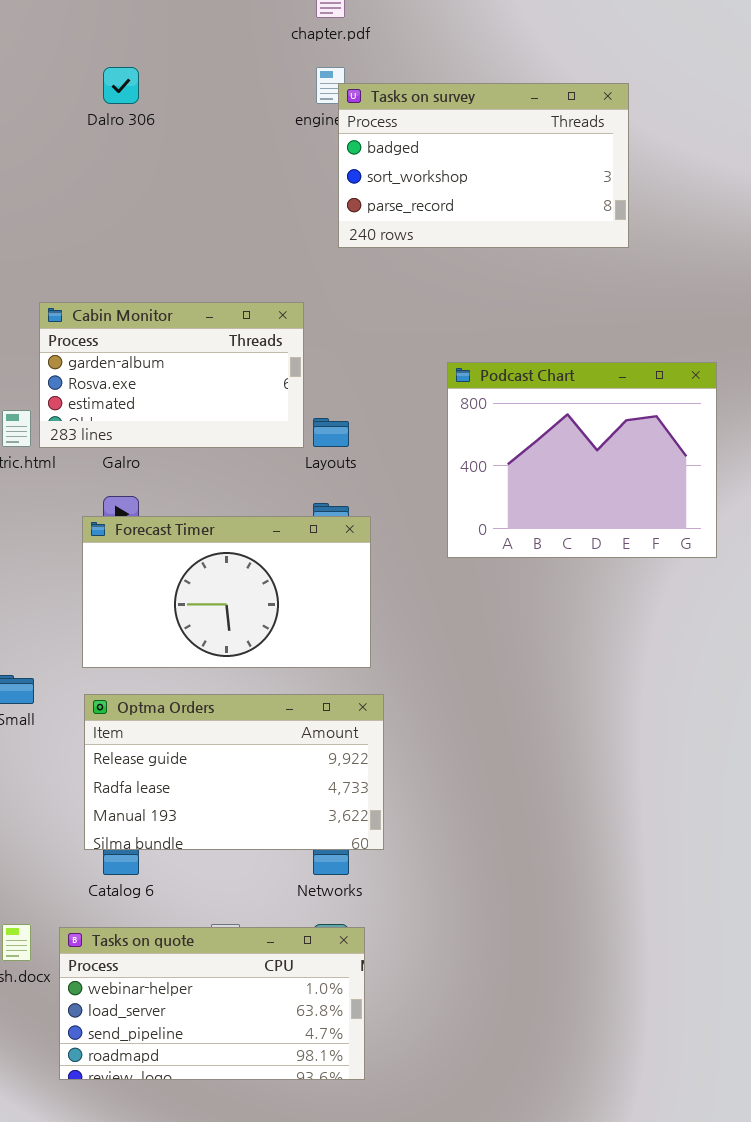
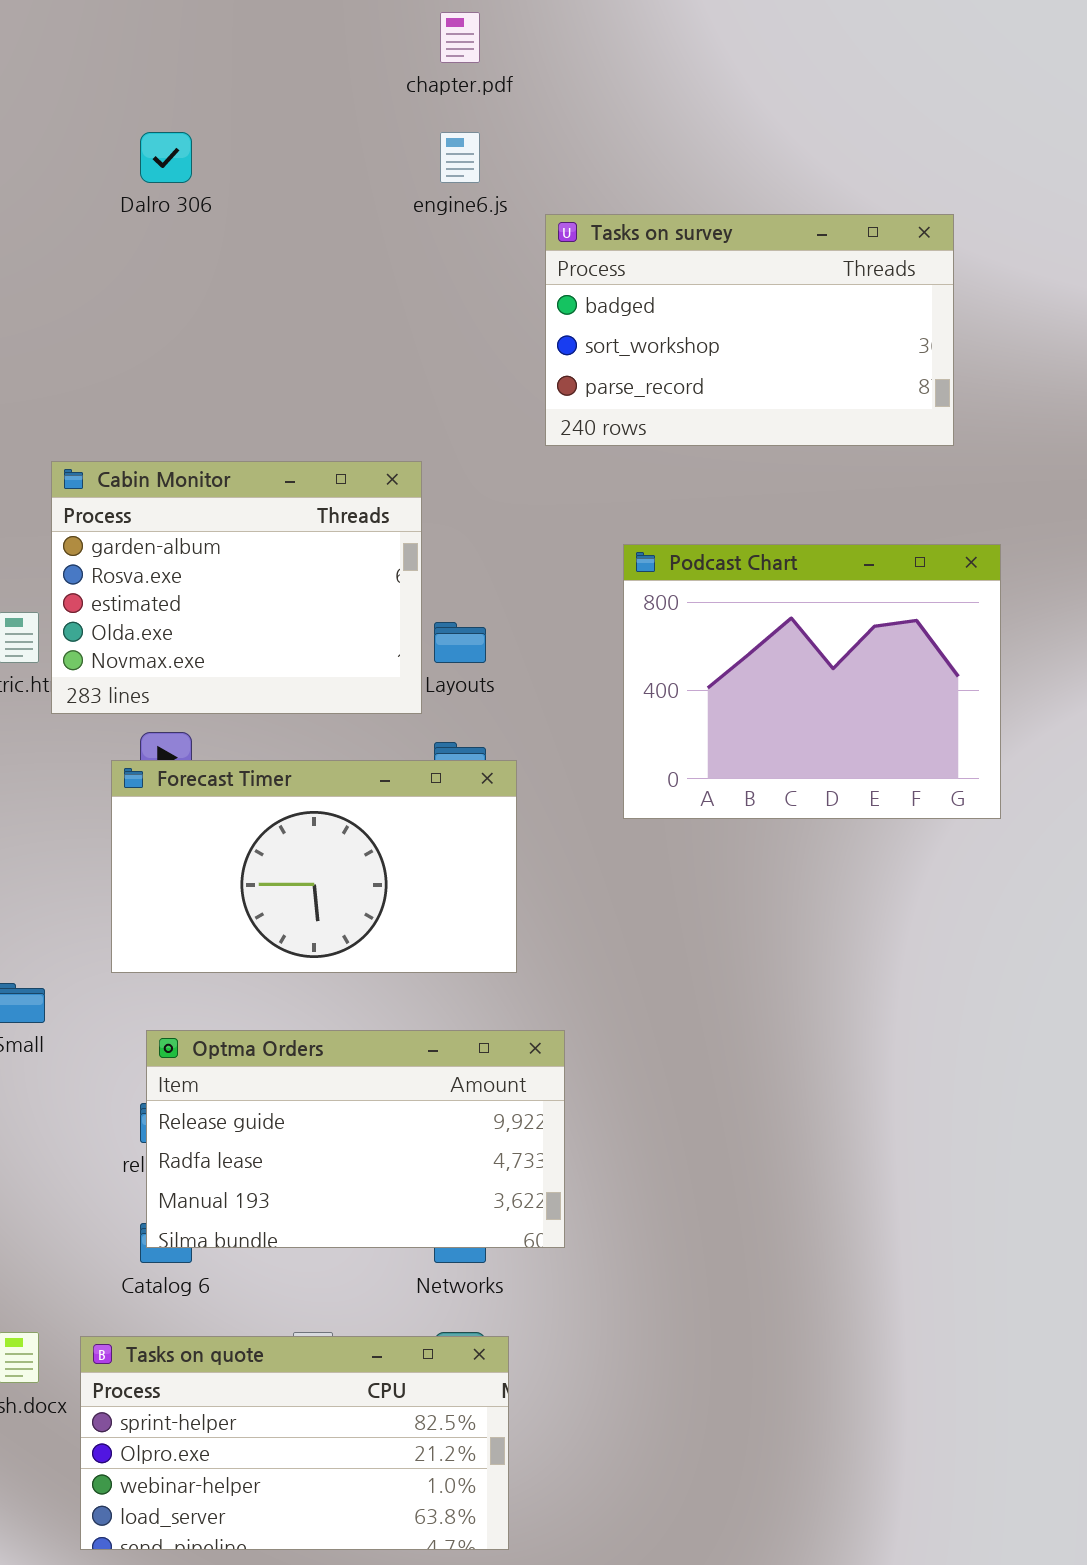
Tasks on survey: [338,83,629,248] -> [545,214,954,446], moved
Cabin Monitor: [39,302,304,448] -> [51,461,422,714], resized
Optma Orders: [84,694,384,850] -> [146,1030,565,1248], moved
Tasks on quote: [59,927,365,1080] -> [80,1336,509,1550], scrolled up 2 rows

